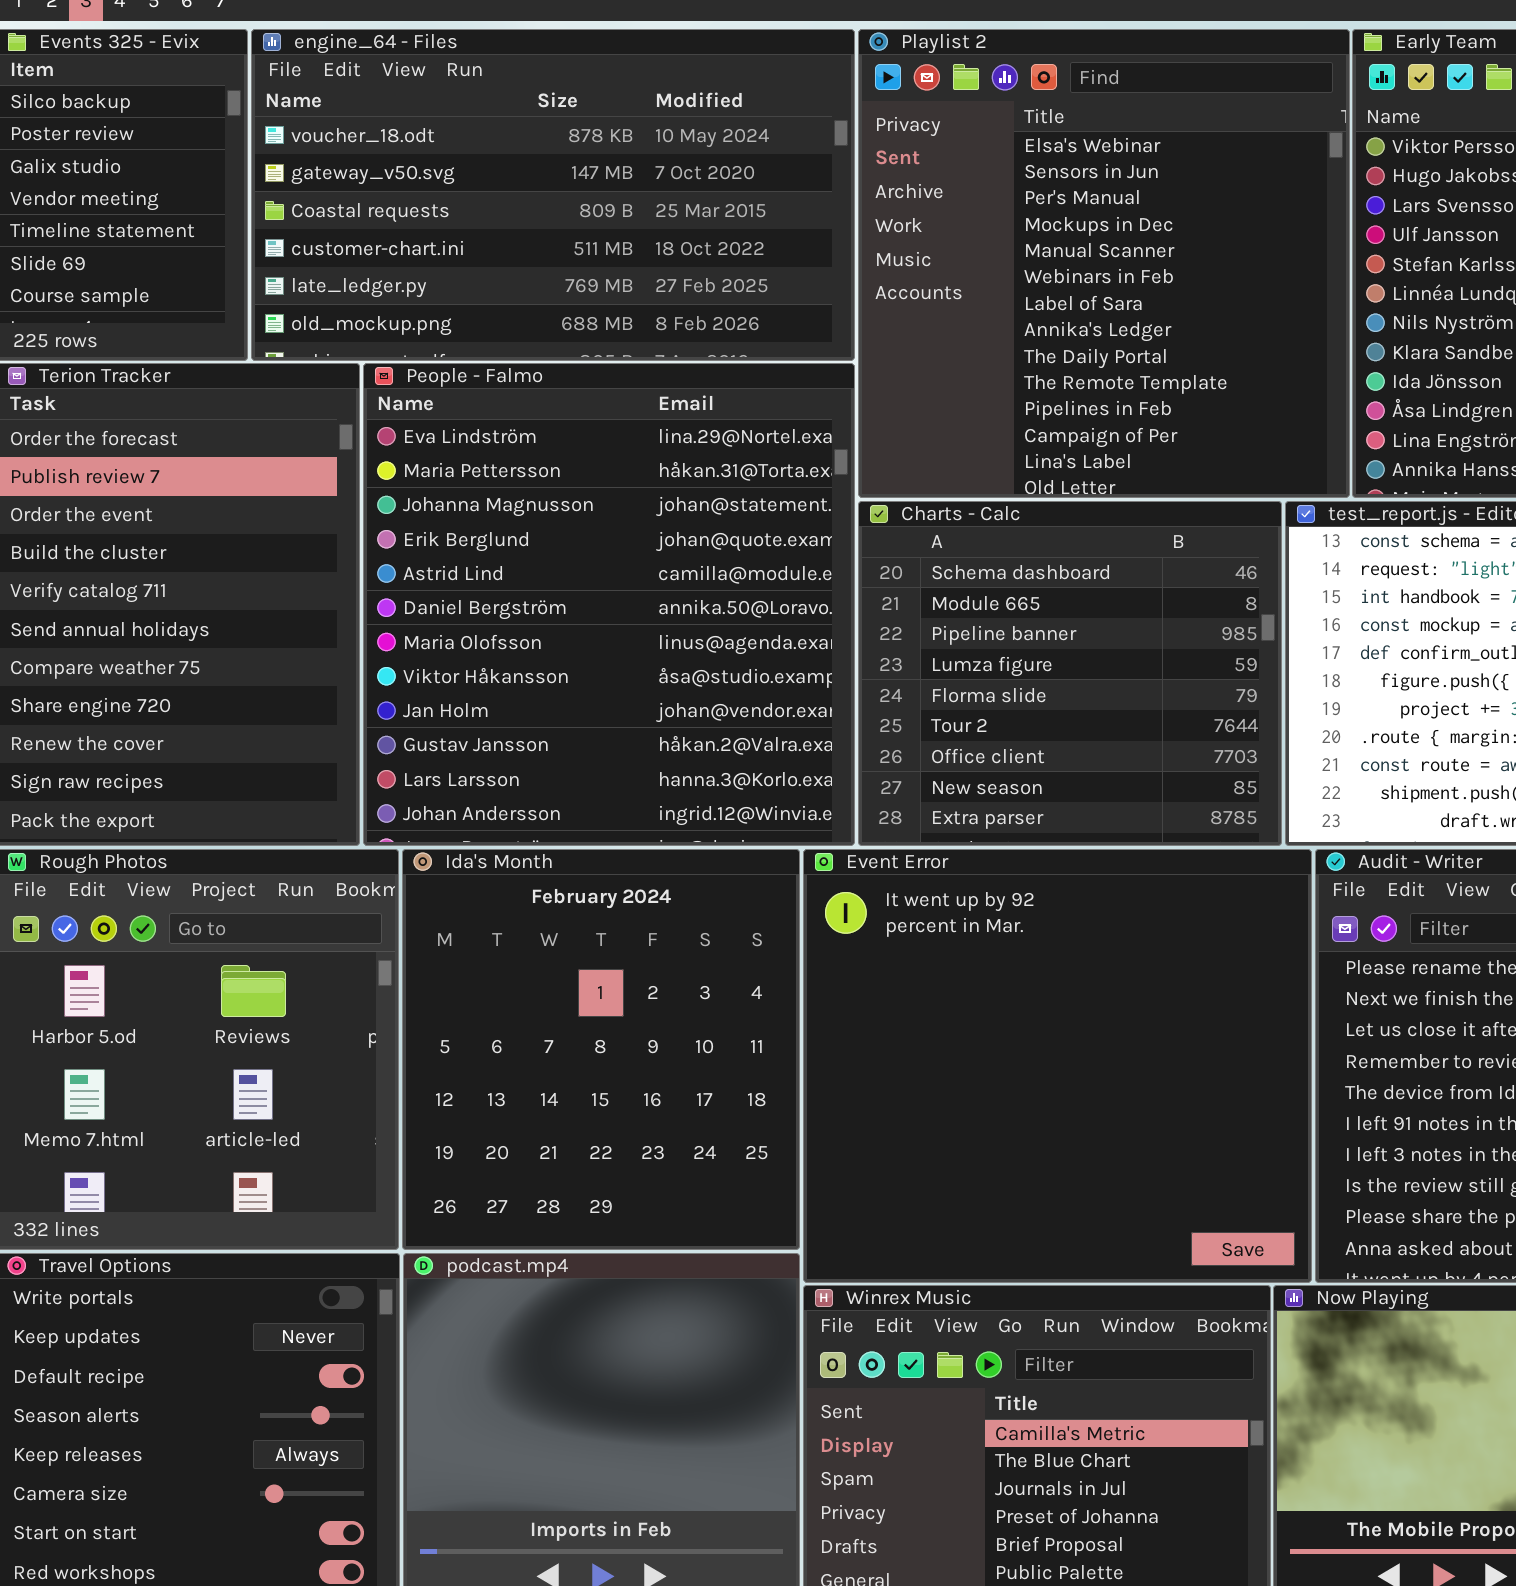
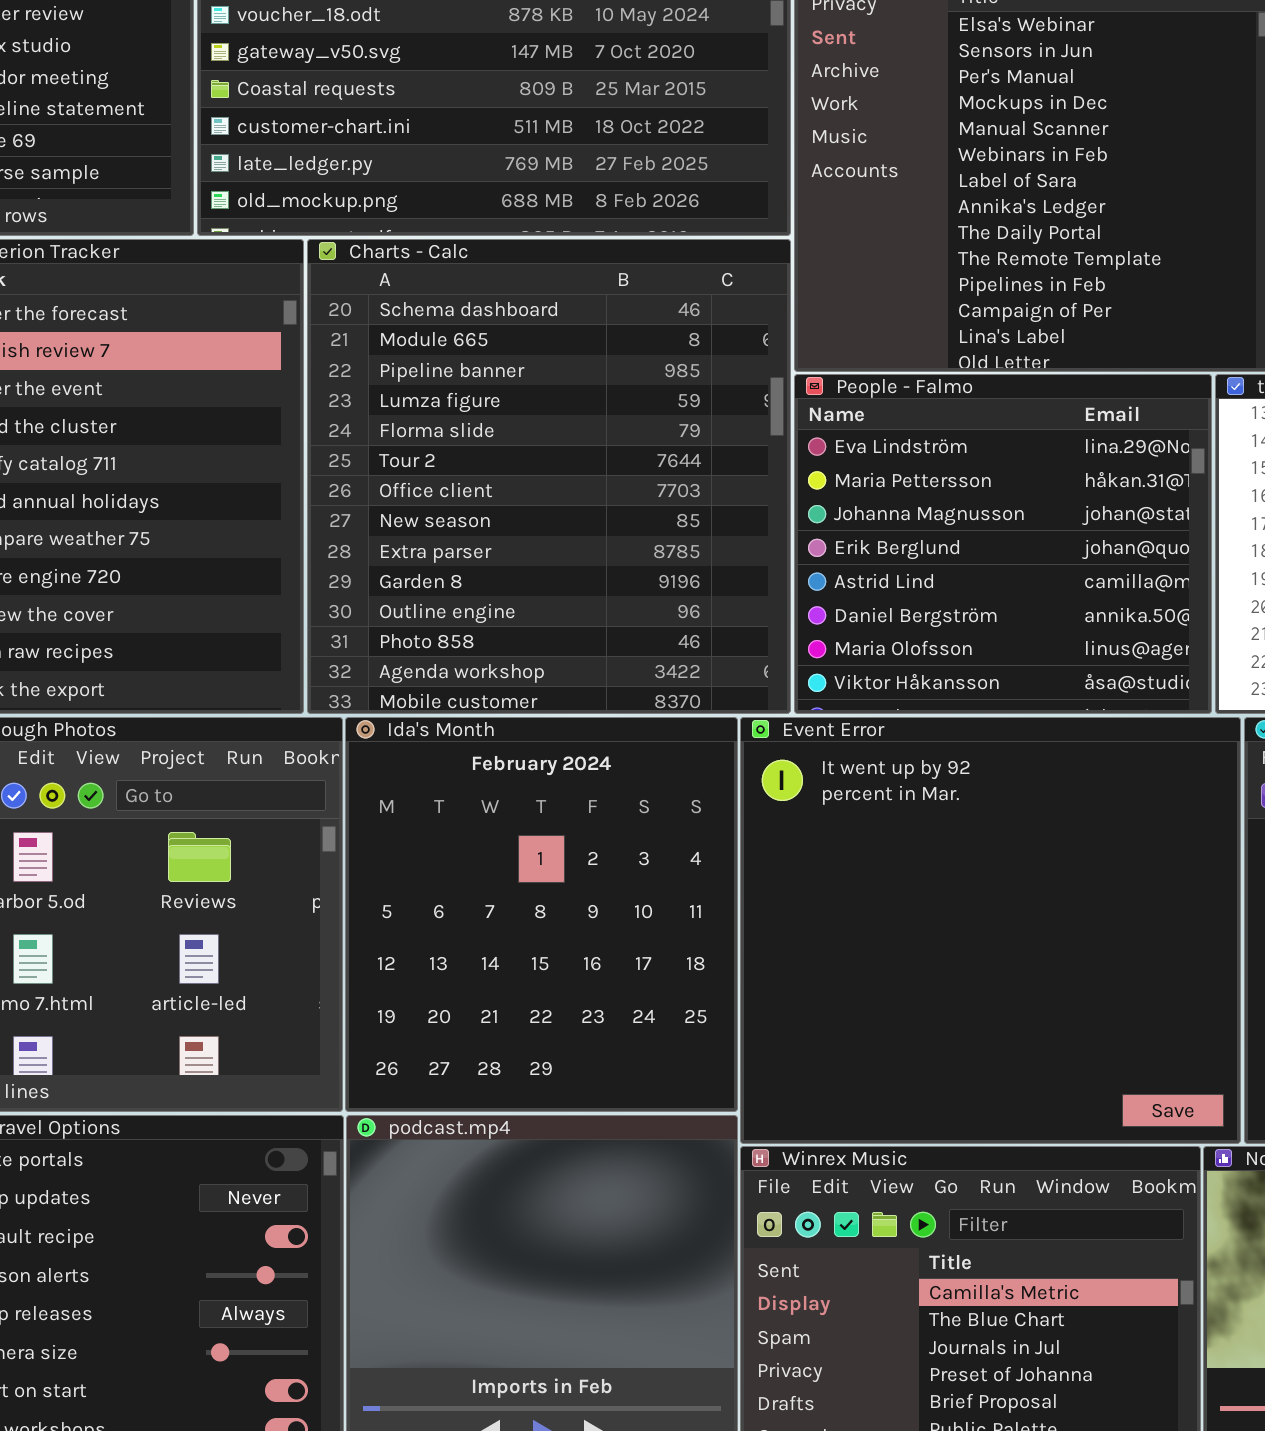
People - Falmo: [363,363,855,846] -> [794,374,1212,714], moved, resized
Charts - Calc: [858,501,1282,846] -> [307,239,791,714], moved, resized

